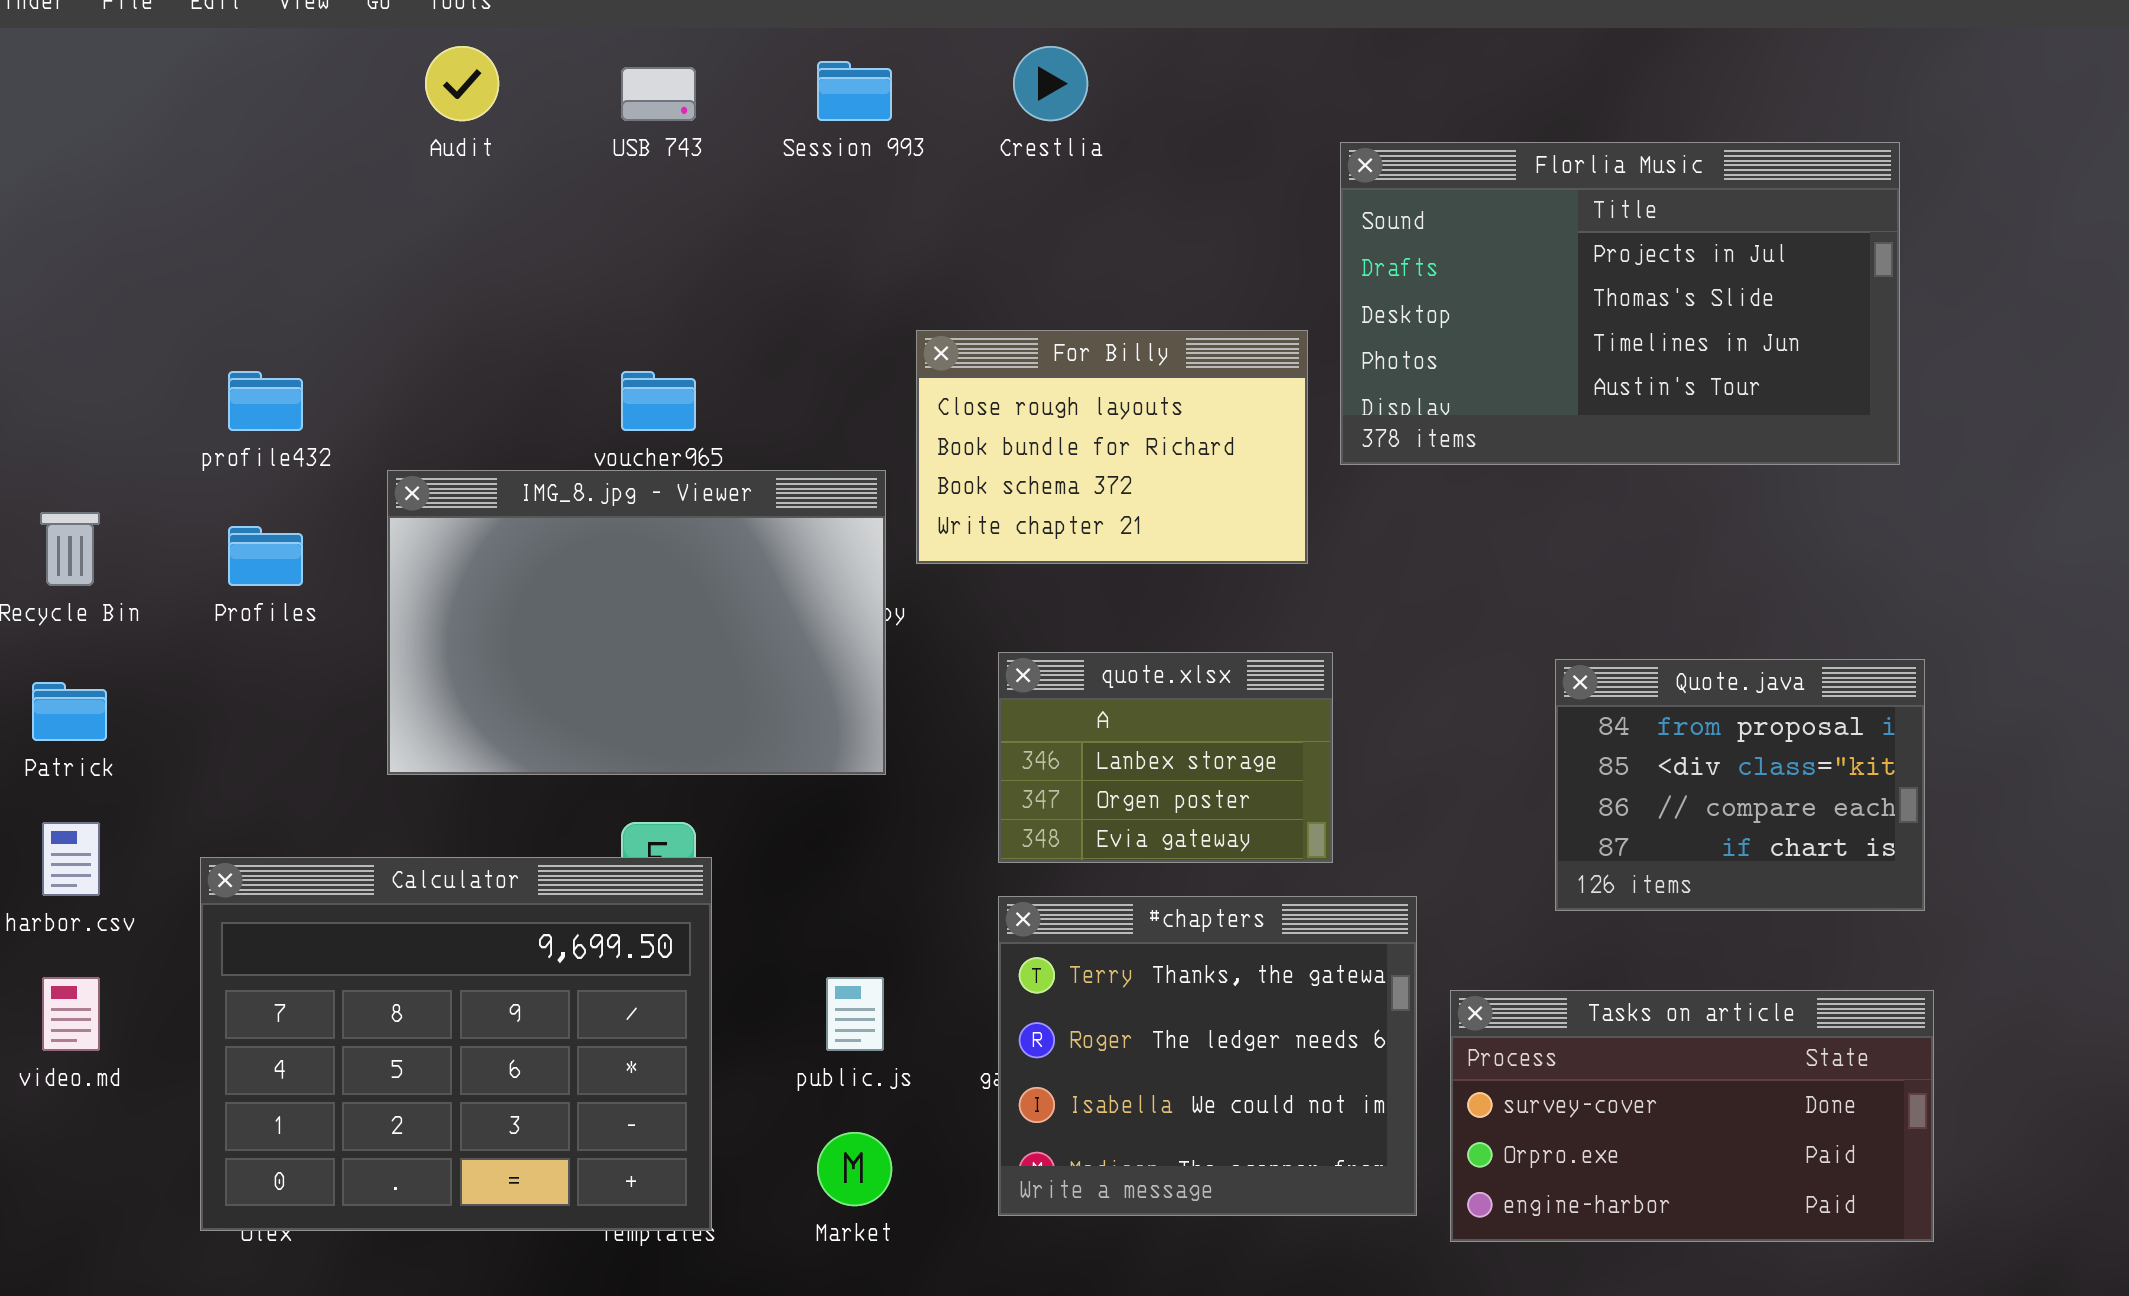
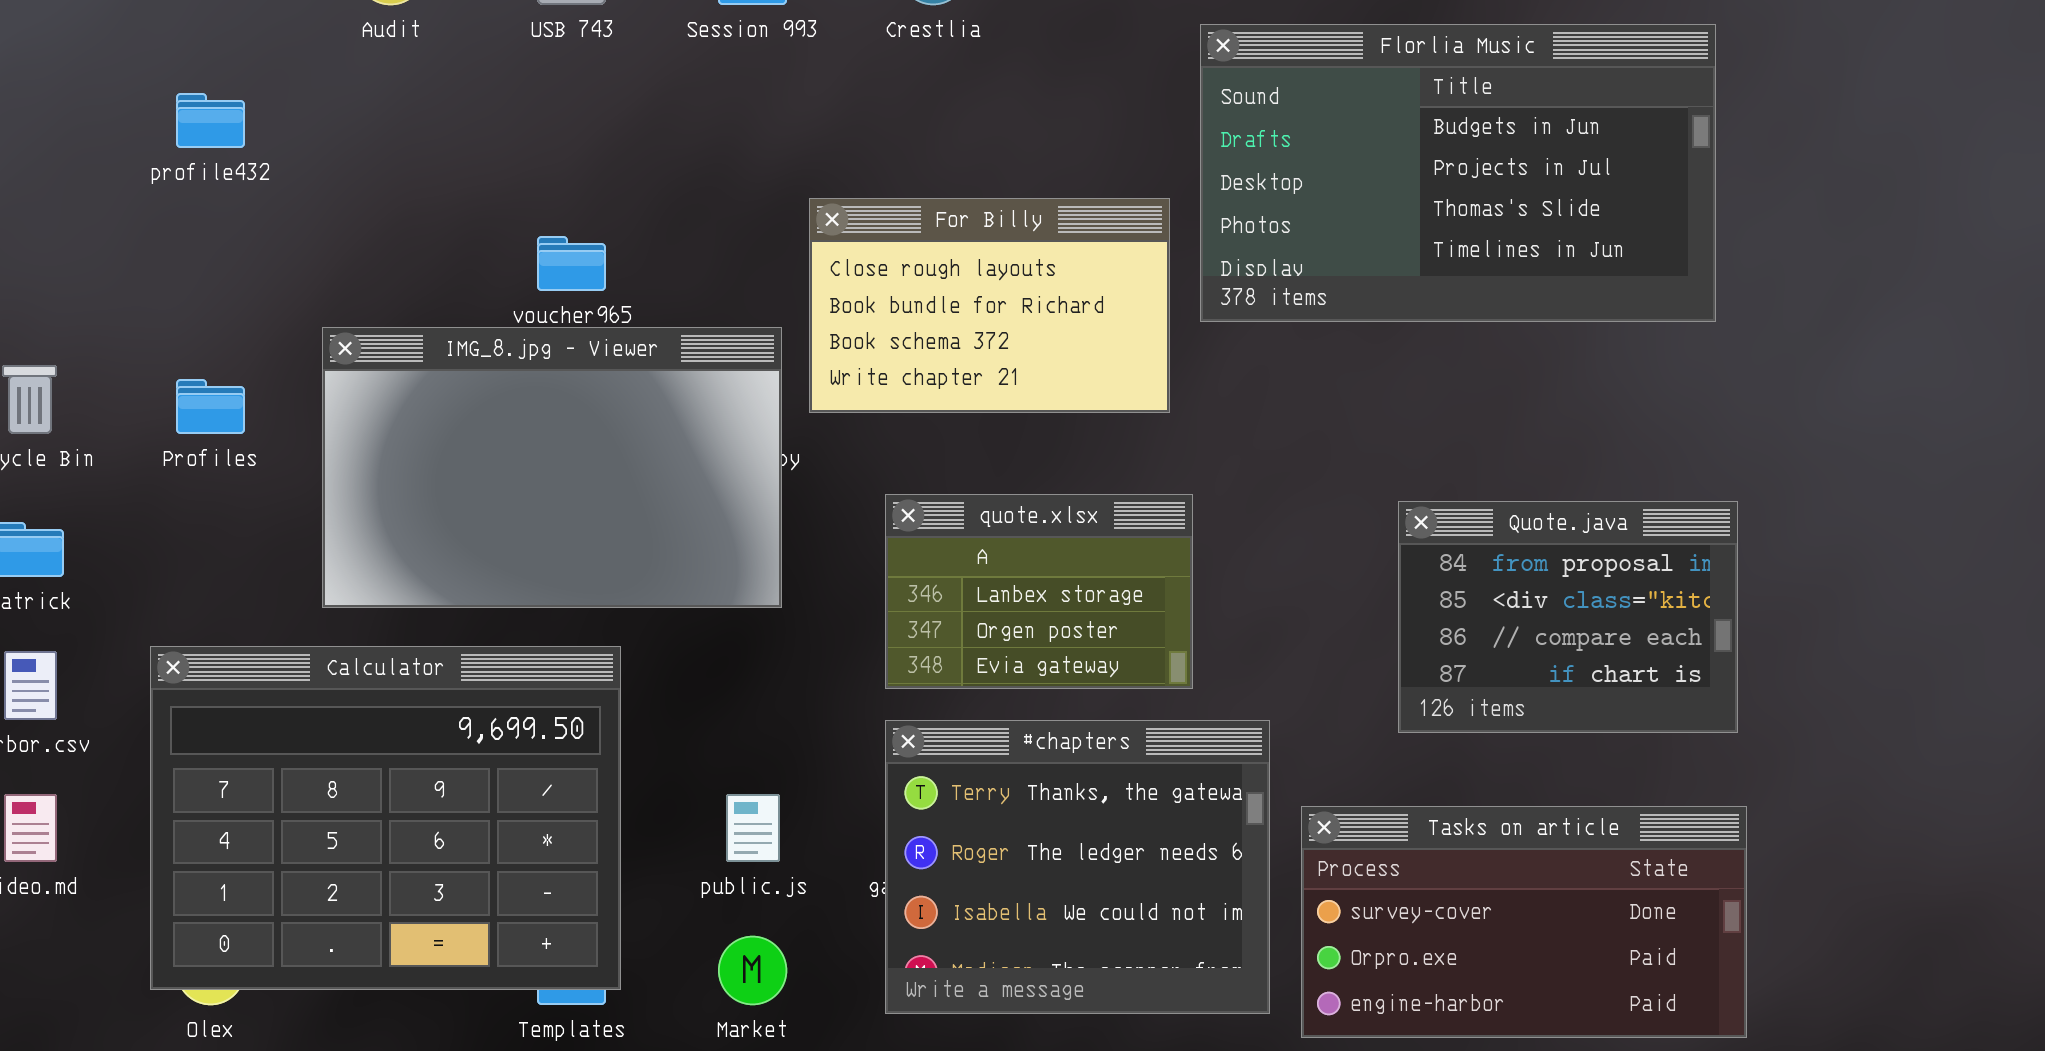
Florlia Music: [1340,142,1900,465] -> [1200,24,1716,322], scrolled up 1 row
profile432: [228,371,303,431] -> [176,93,245,148], moved
Calculator: [200,857,712,1231] -> [150,646,621,990], moved

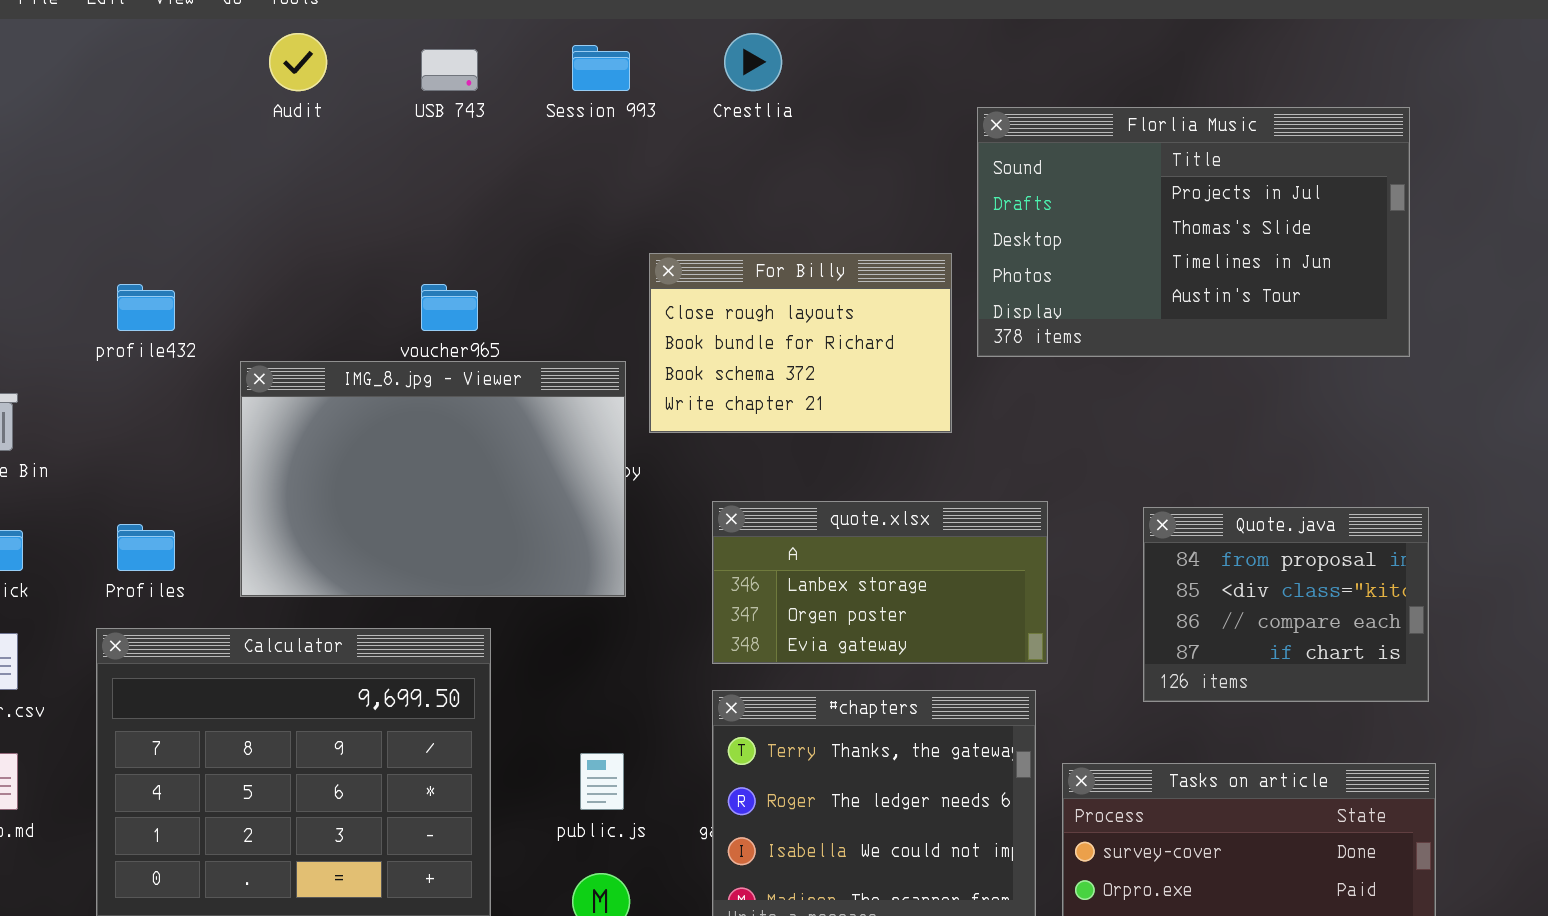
Florlia Music: [1200,24,1716,322] -> [977,107,1410,357], scrolled down 1 row
profile432: [176,93,245,148] -> [117,284,175,331], moved
Profiles: [176,379,245,434] -> [117,524,175,571], moved
quote.xlsx: [885,494,1193,689] -> [712,501,1048,664], resized

